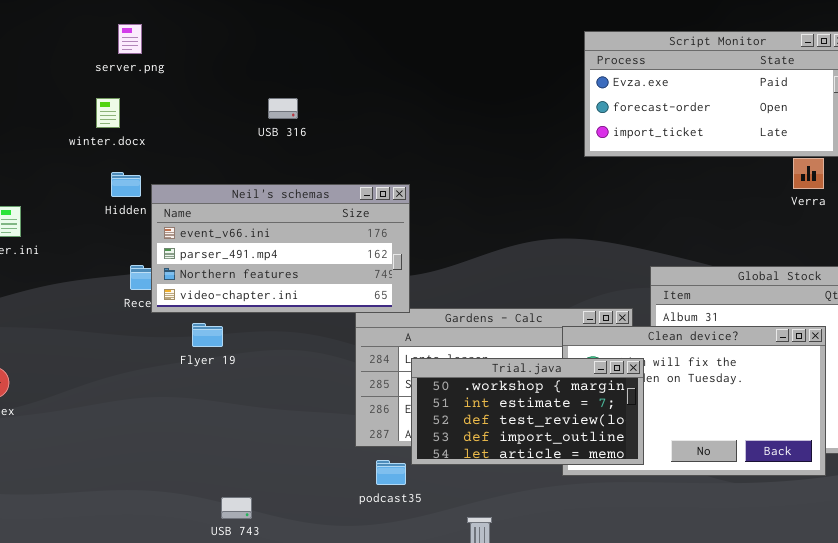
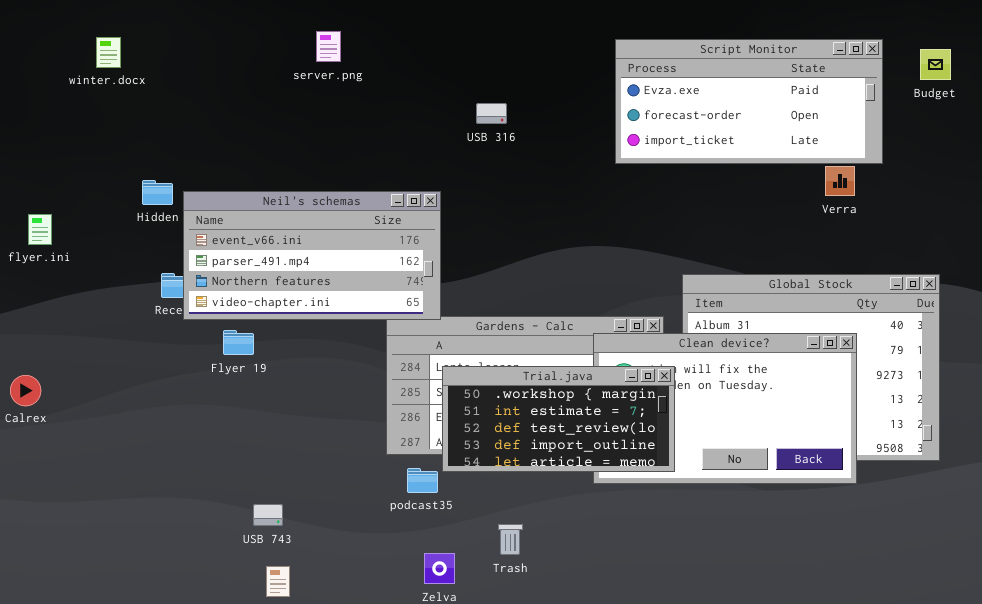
server.png: [118,24,142,54] -> [316,31,341,62], moved
winter.docx: [96,98,120,128] -> [96,37,121,68], moved
USB 316: [268,98,298,119] -> [476,103,507,124], moved

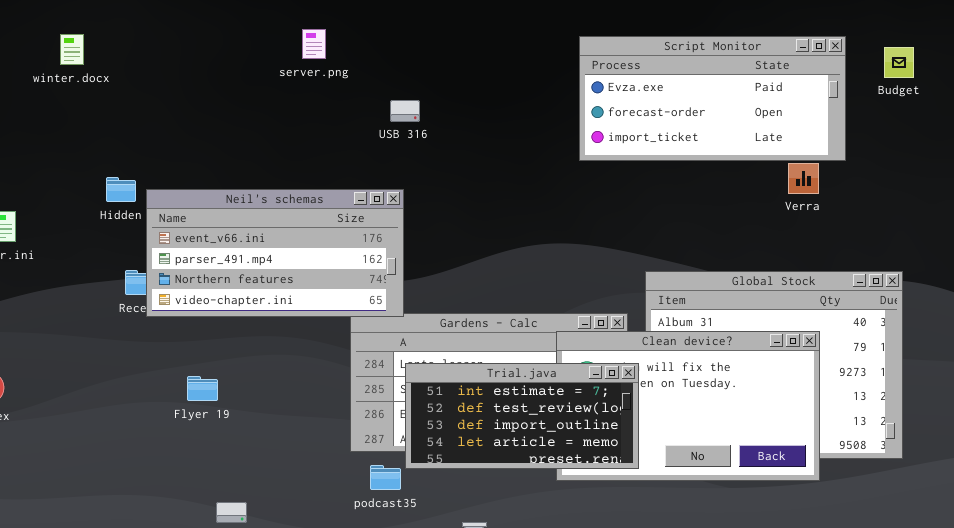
server.png: [316,31,341,62] -> [302,29,326,59], moved
USB 316: [476,103,507,124] -> [390,100,420,122], moved
Flyer 19: [223,330,254,355] -> [187,376,218,401], moved
Trial.java: [442,366,675,472] -> [405,363,639,469], scrolled down 1 row

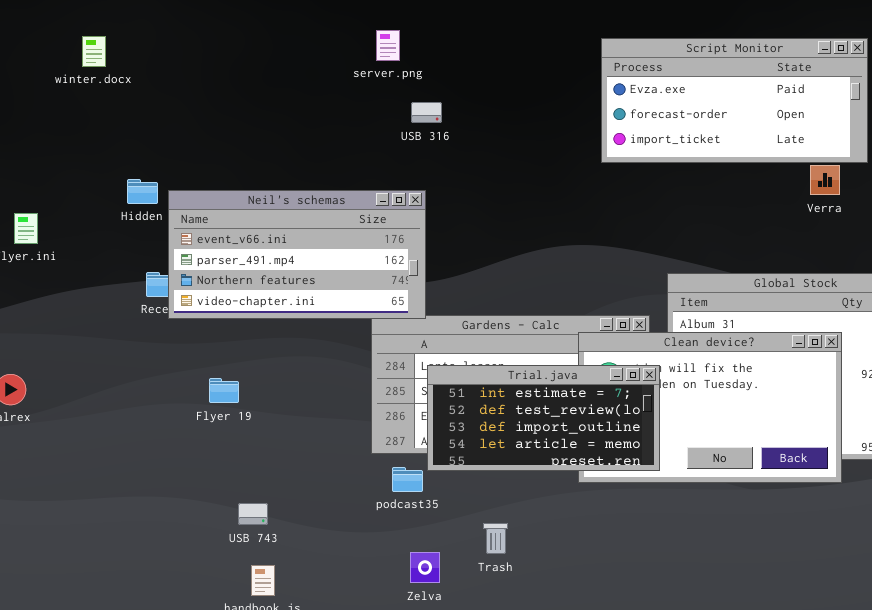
server.png: [302,29,326,59] -> [376,30,400,61], moved

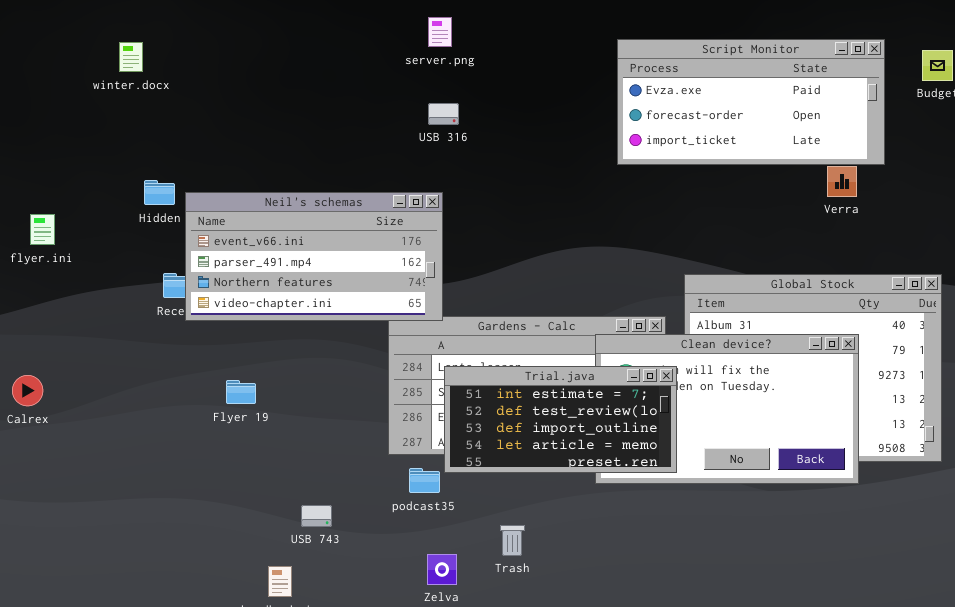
server.png: [376,30,400,61] -> [428,17,452,47], moved
winter.docx: [82,36,106,67] -> [119,42,143,72], moved
USB 743: [238,503,268,525] -> [301,505,332,527], moved

